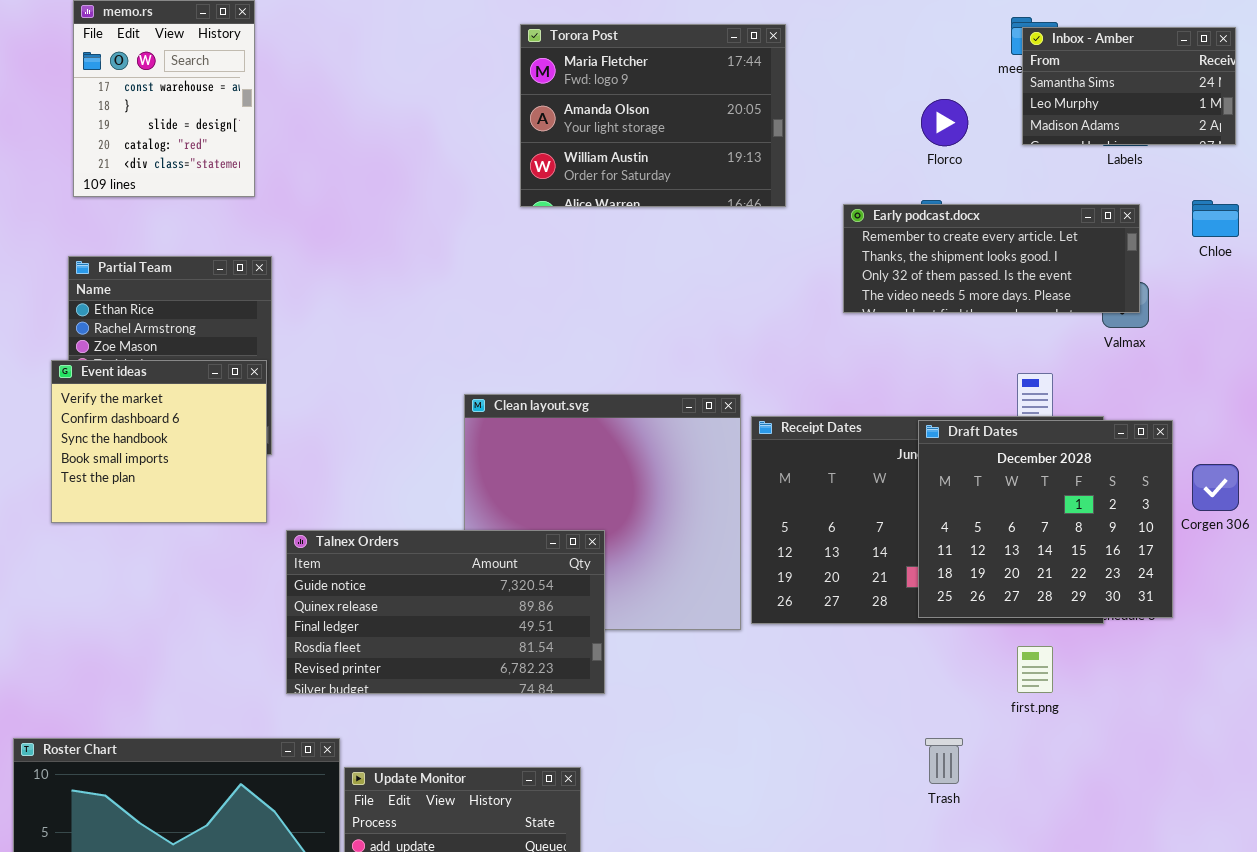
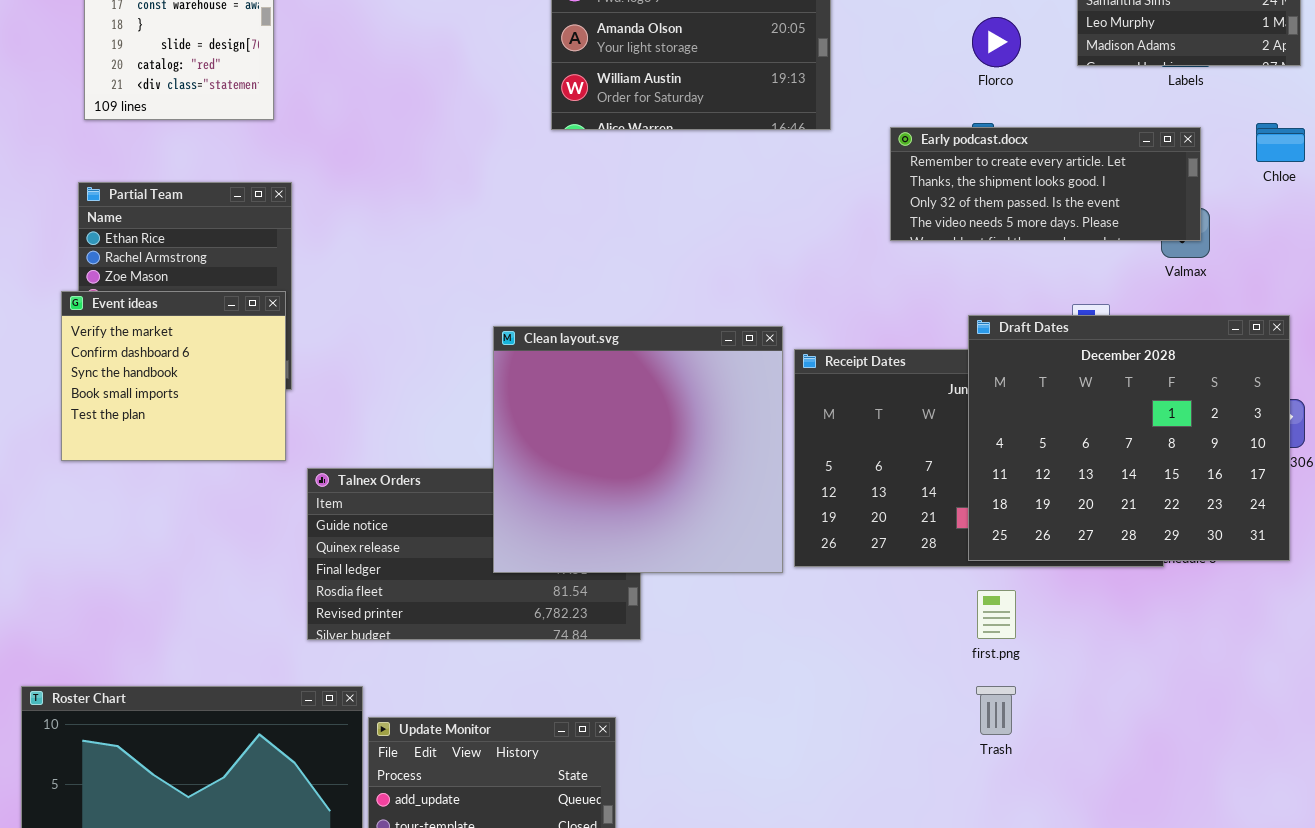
Clean layout.svg: [464,394,741,630] -> [493,326,783,573], raised
Draft Dates: [918,420,1173,618] -> [968,315,1290,561], resized
first.png: [1017,646,1053,693] -> [977,590,1016,639], moved

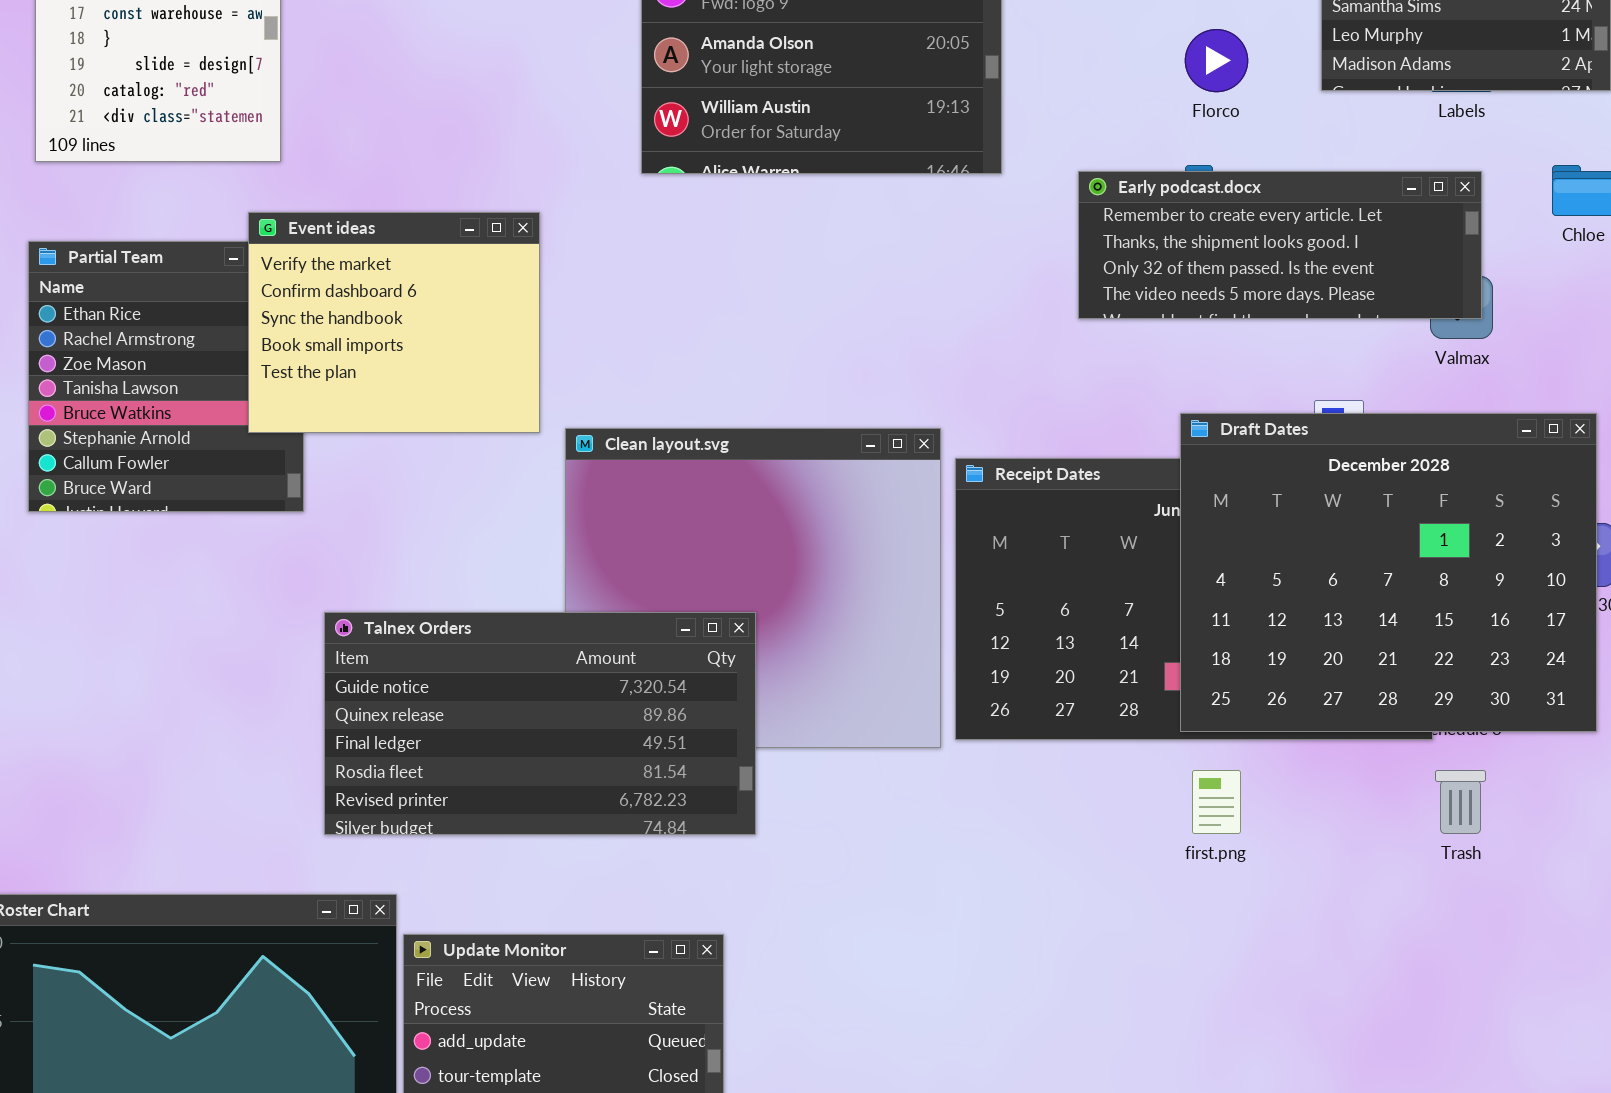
Event ideas: [61,291,286,461] -> [248,212,540,433], moved
Talnex Orders: [307,468,641,640] -> [324,612,756,835], raised
Trash: [976,686,1016,735] -> [1435,770,1486,834], moved

